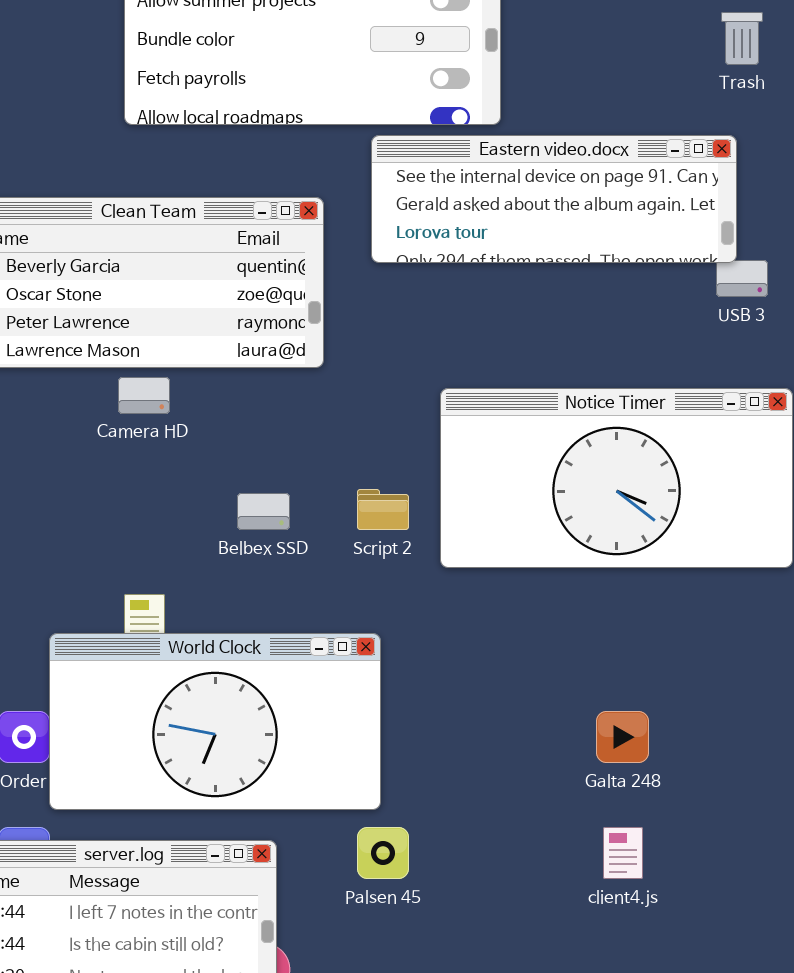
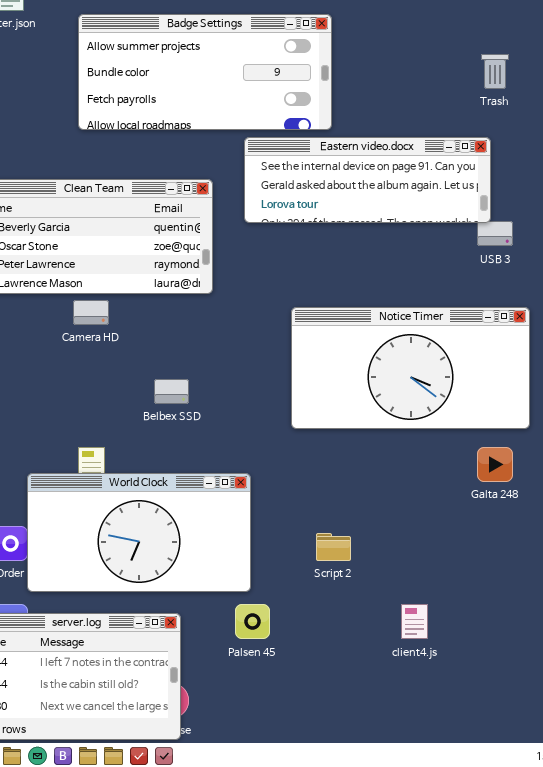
Script 2: [357,489,409,530] -> [316,533,351,561], moved
Galta 248: [596,711,649,763] -> [477,447,513,482], moved

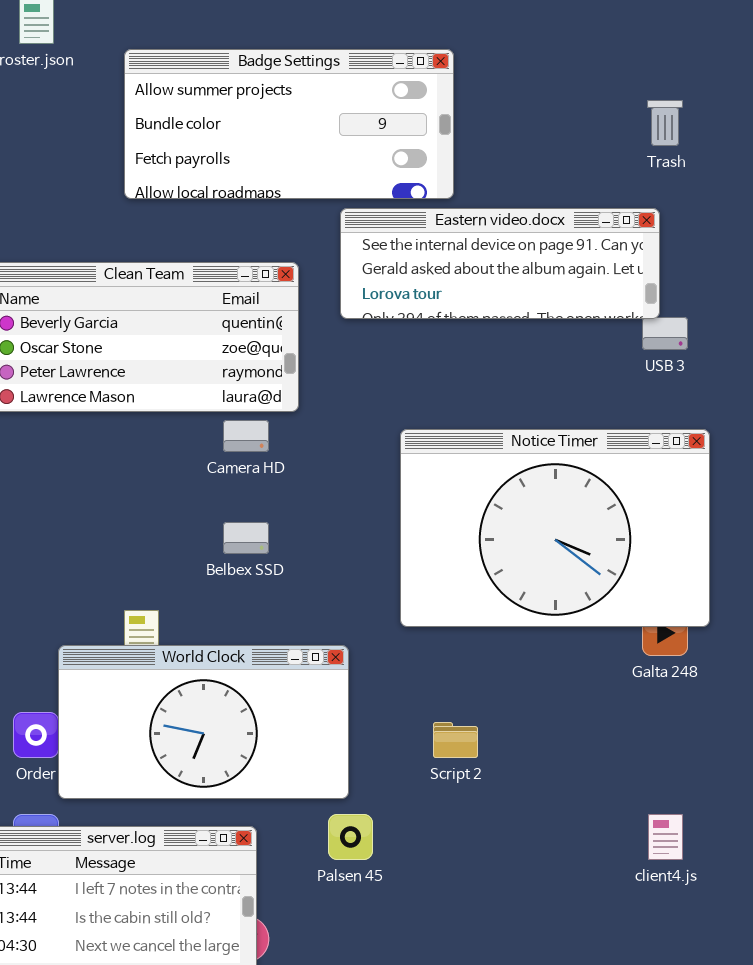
Camera HD: [73,300,109,325] -> [223,420,269,452], moved
Notice Timer: [291,307,530,429] -> [400,429,710,627], resized
client4.js: [401,604,428,639] -> [648,814,683,860], moved

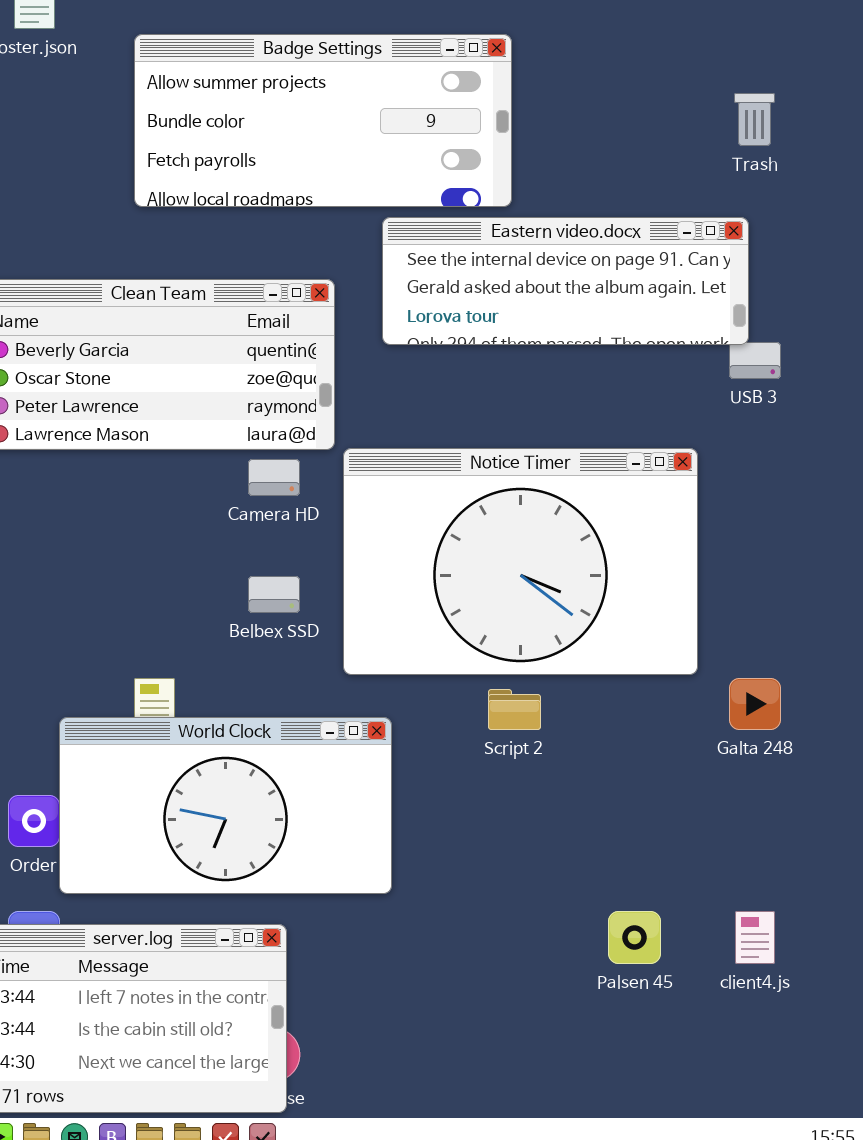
Notice Timer: [400,429,710,627] -> [343,448,698,675], moved
Script 2: [433,722,478,758] -> [488,689,541,730], moved
Palsen 45: [328,814,373,860] -> [608,911,661,964], moved

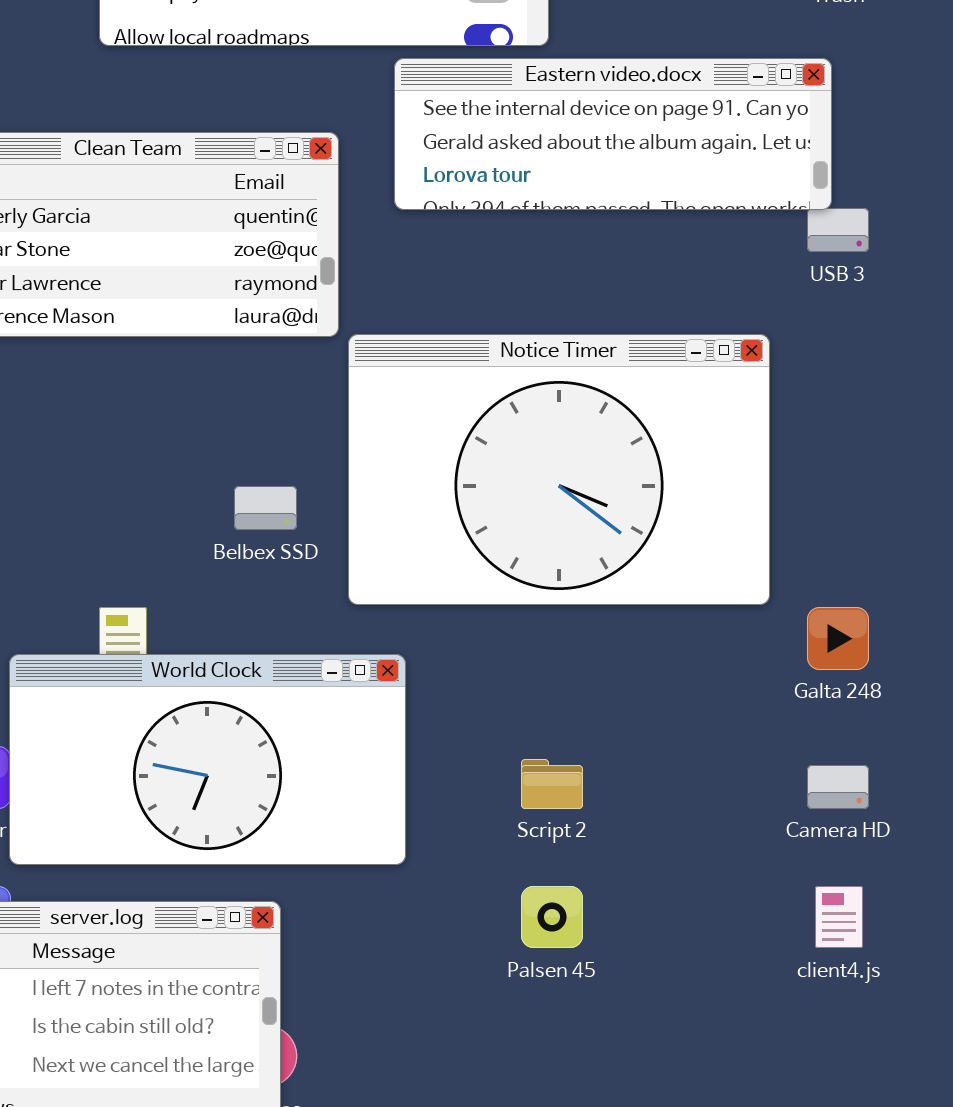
Camera HD: [248,459,300,496] -> [807,765,869,809], moved
Script 2: [488,689,541,730] -> [521,759,583,809], moved
Palsen 45: [608,911,661,964] -> [521,886,583,948], moved

